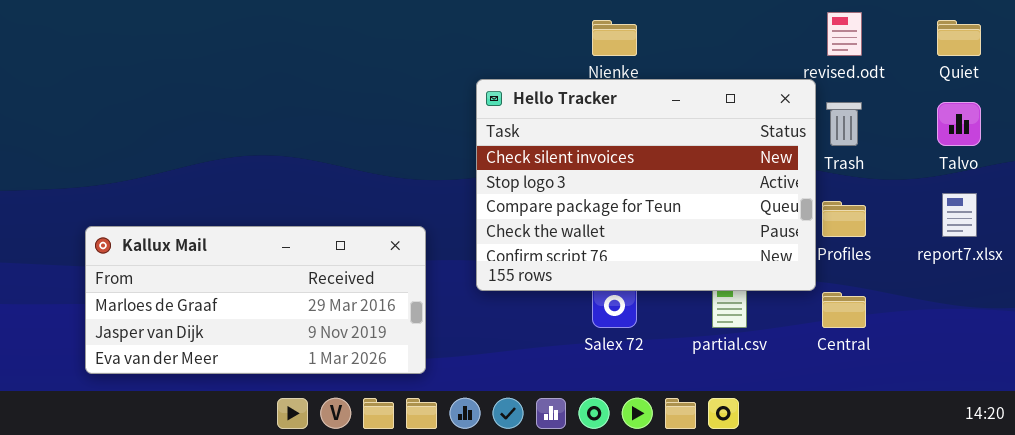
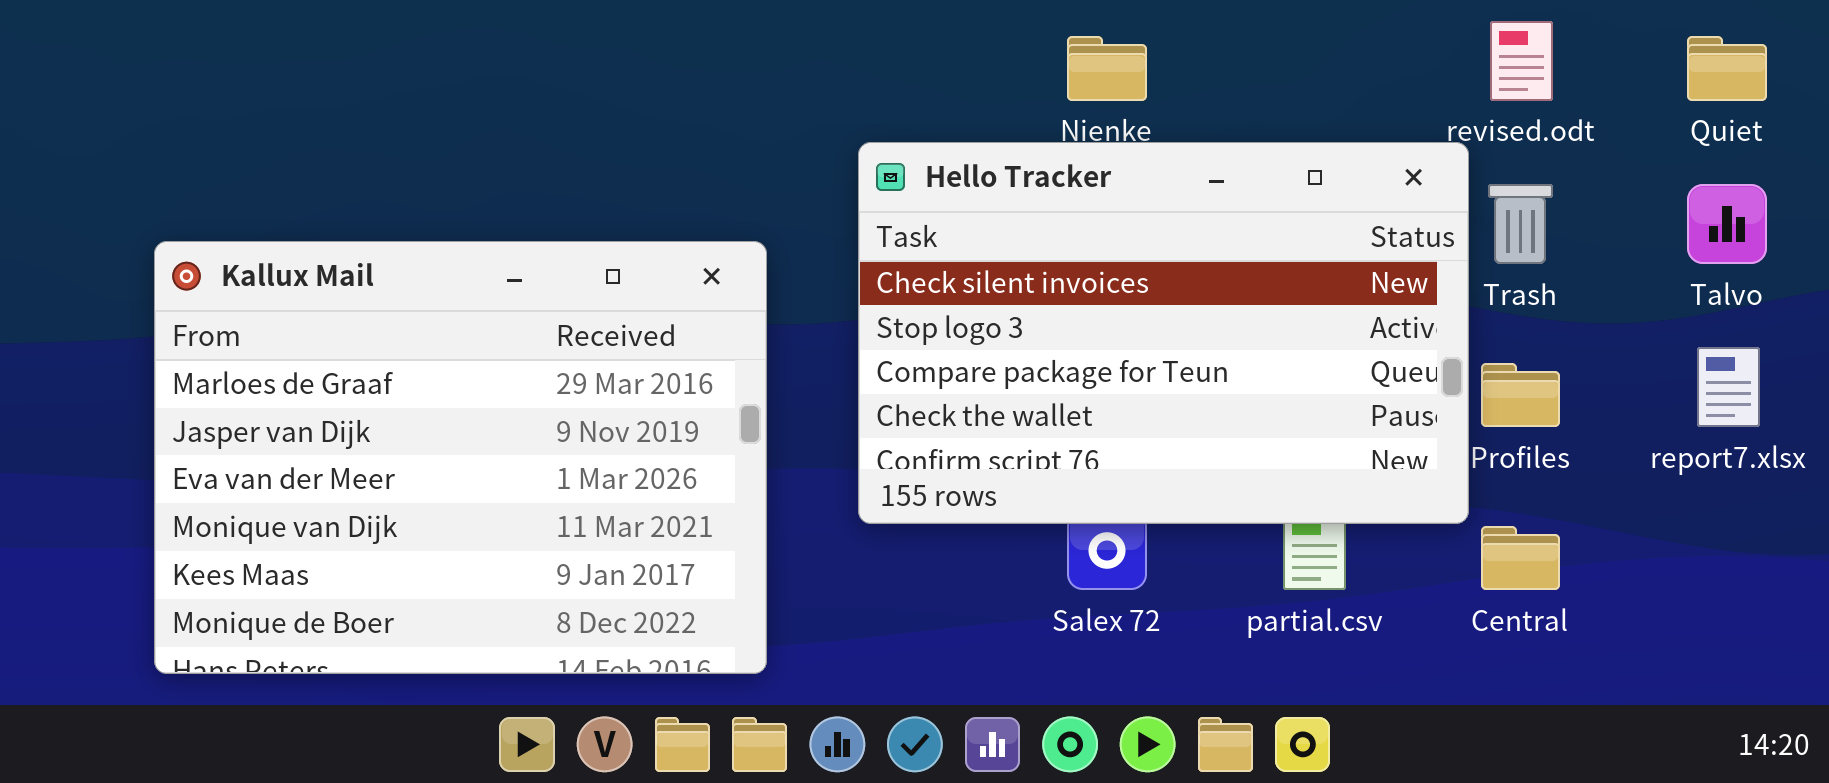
Kallux Mail: [85,226,426,374] -> [154,241,767,674], resized

